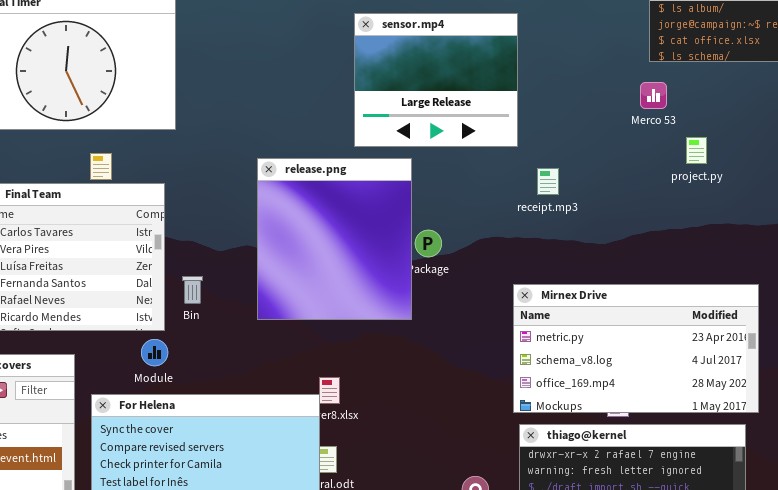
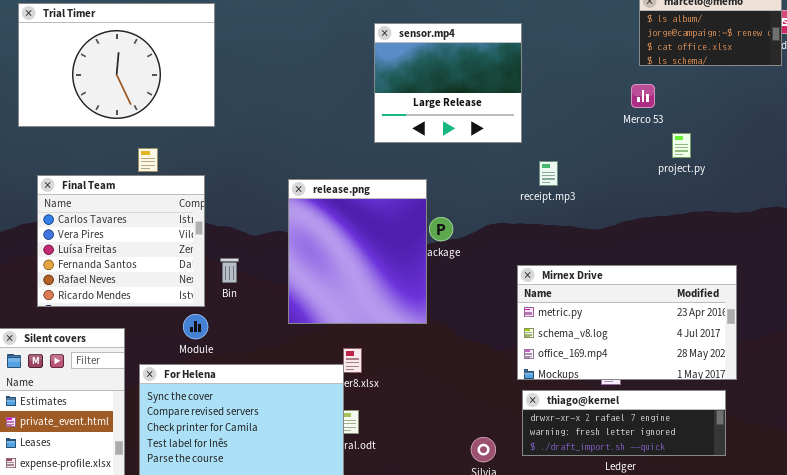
release.png: [257,158,412,320] -> [288,179,427,324], moved

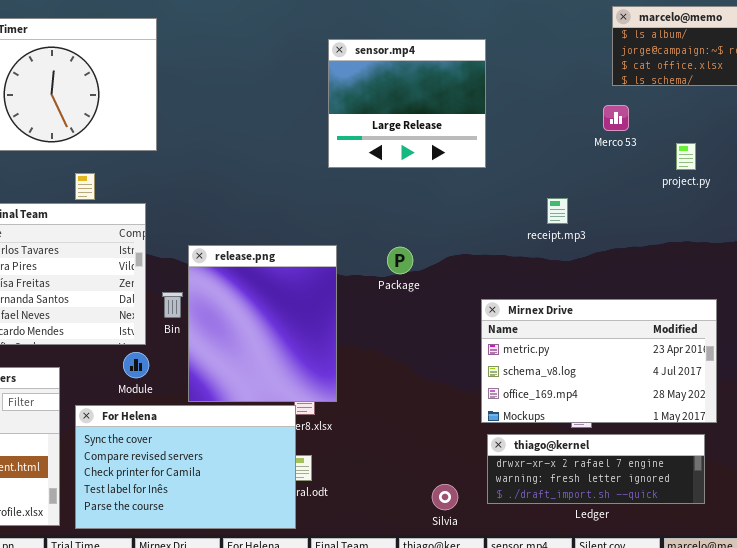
project.py: [672,133,691,158] -> [676,143,696,170], moved
receipt.mp3: [539,161,558,186] -> [547,198,568,224], moved
release.png: [288,179,427,324] -> [188,245,337,402], moved

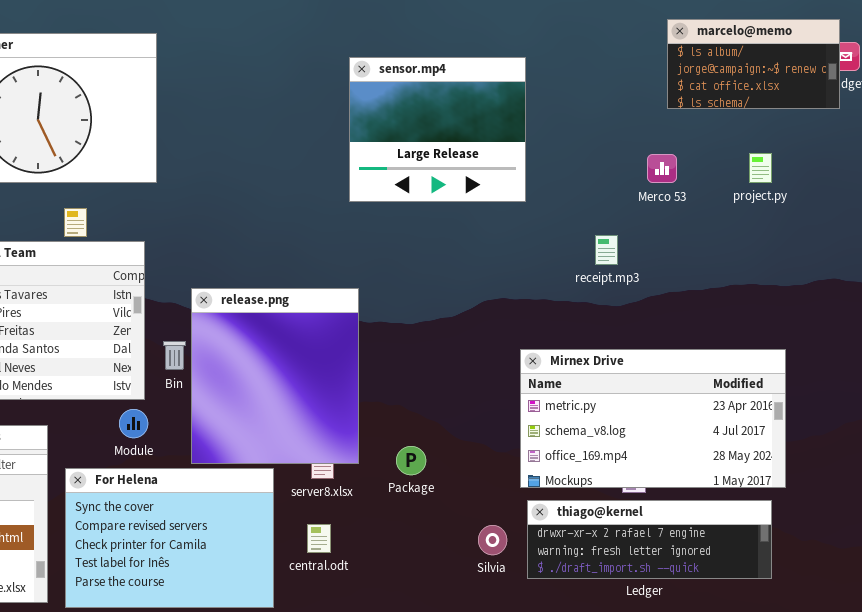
Merco 53: [603,105,629,131] -> [647,154,677,183], moved
project.py: [676,143,696,170] -> [749,153,772,183], moved
Package: [387,247,413,274] -> [396,446,426,475], moved
For Helena: [75,405,296,529] -> [65,468,274,608], resized
Silvia: [432,484,458,510] -> [478,525,507,555], moved

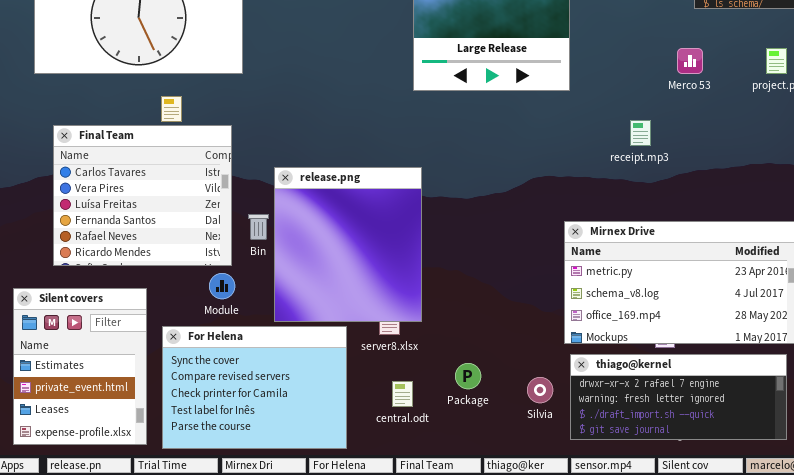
Package: [396,446,426,475] -> [455,363,481,389], moved
thiago@kernel: [527,500,772,579] -> [570,354,787,440], resized
central.odt: [307,524,331,553] -> [392,381,413,407], moved

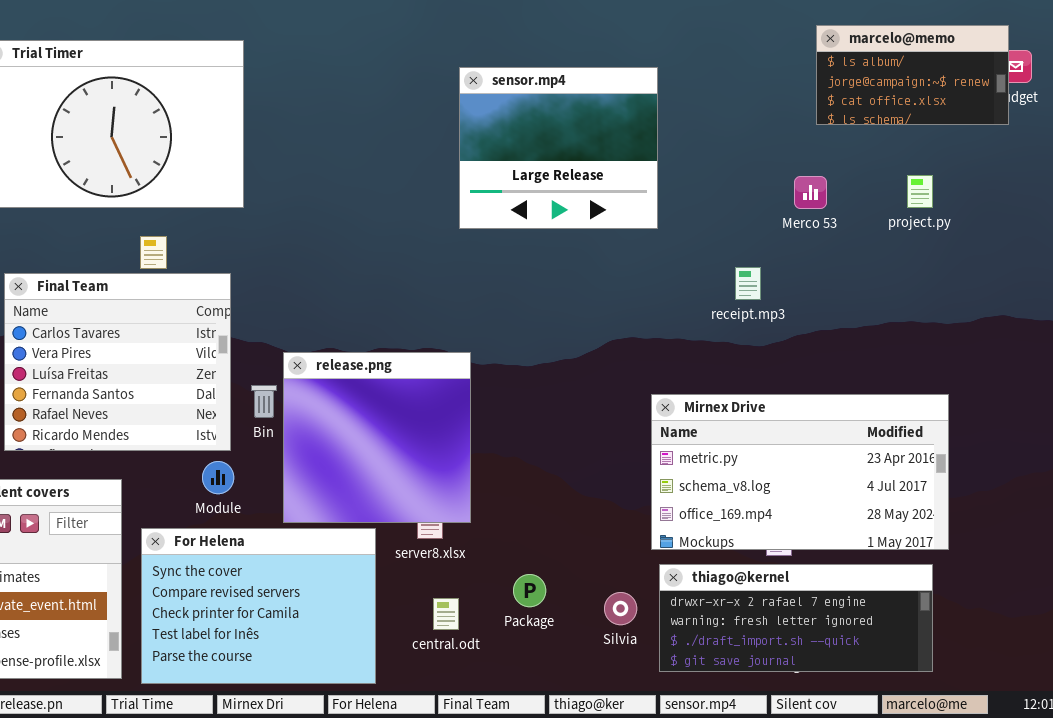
release.png: [274,167,422,322] -> [283,352,471,523], resized

